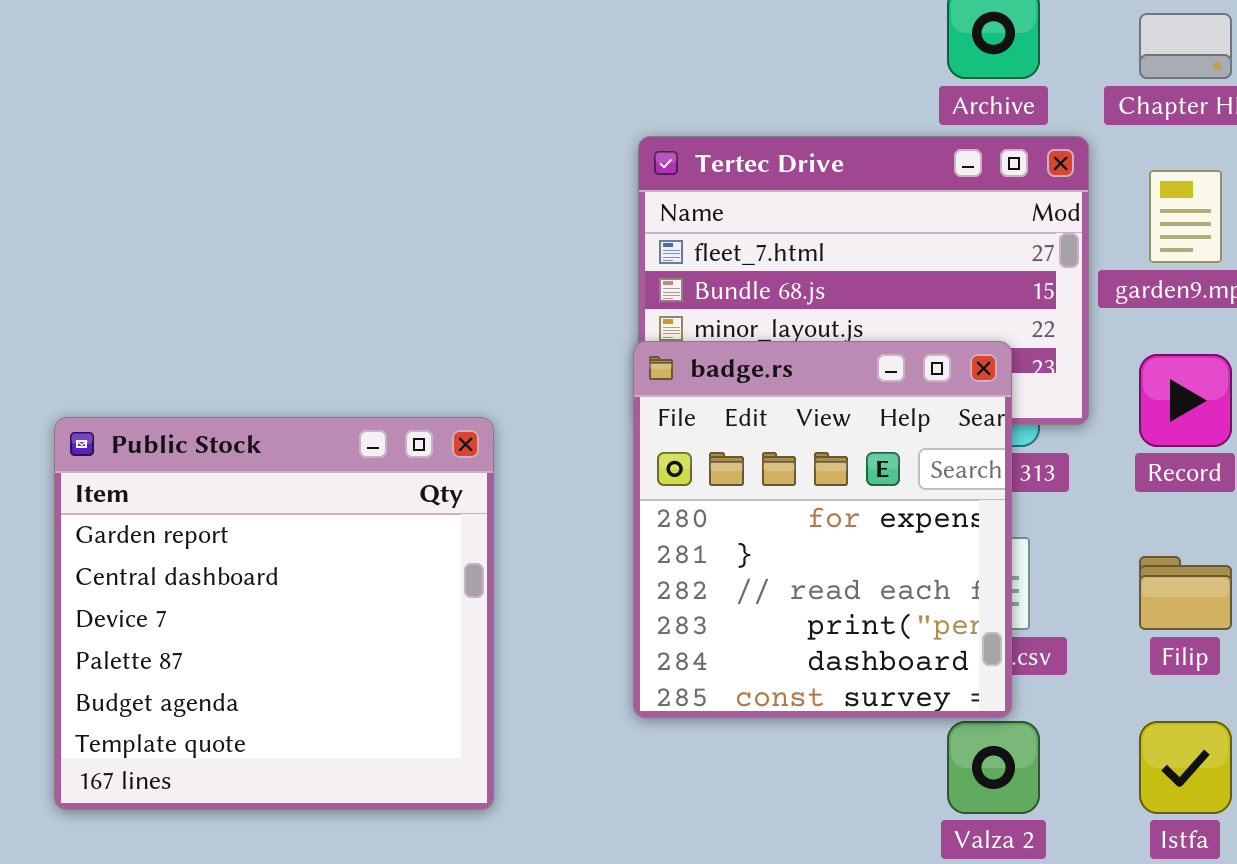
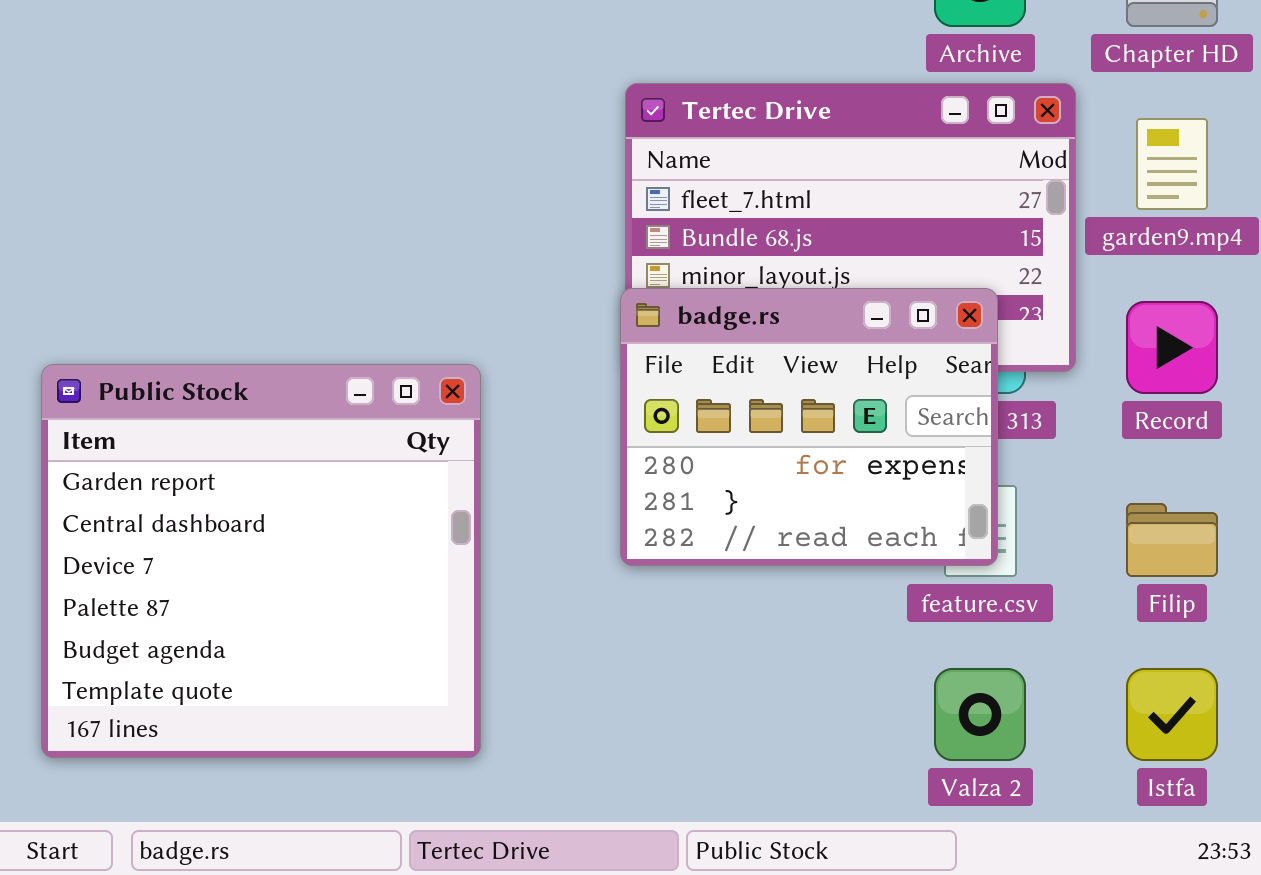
badge.rs: [633,341,1012,718] -> [620,288,998,566], resized

